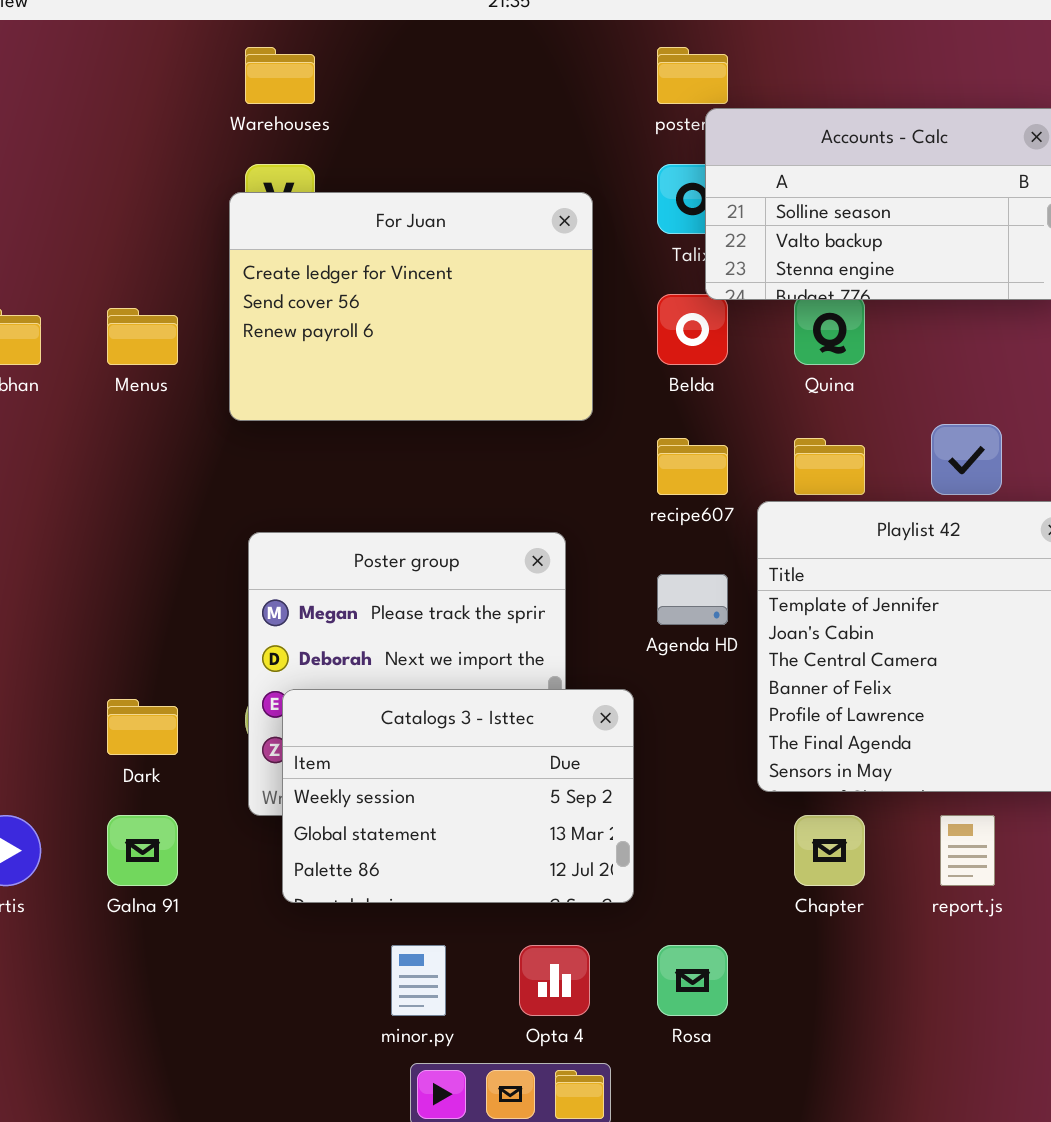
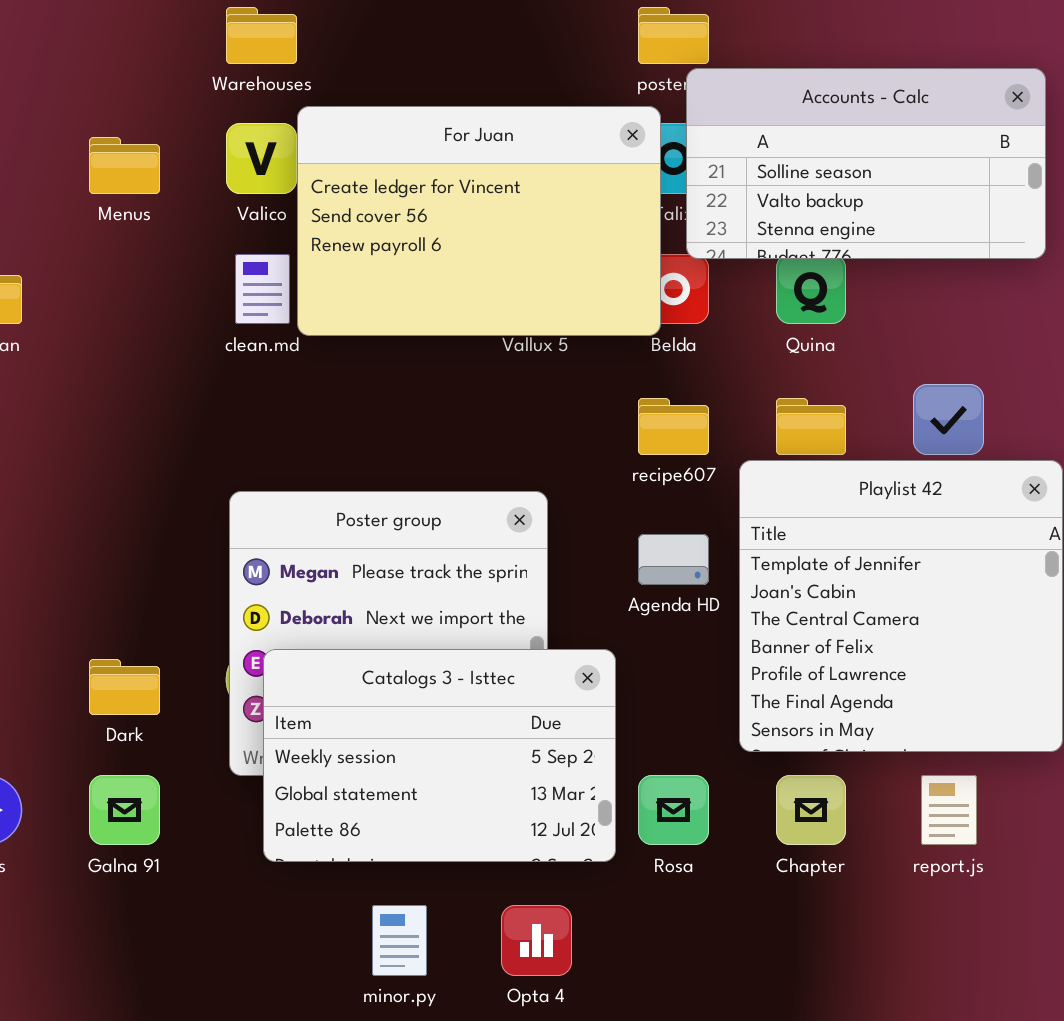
For Juan: [229,192,593,421] -> [297,106,661,336], moved
Menus: [107,308,178,365] -> [89,137,160,194], moved
Rosa: [657,945,728,1016] -> [638,775,709,845], moved

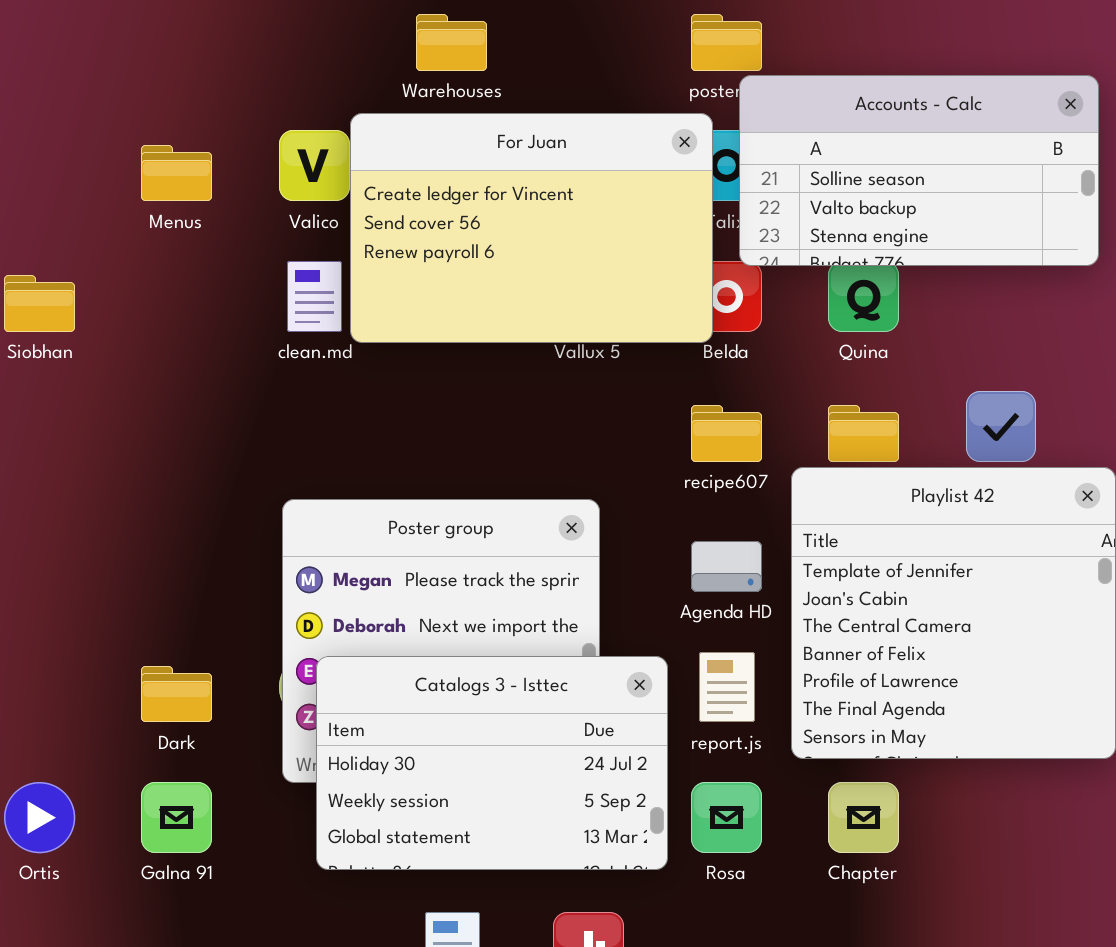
Warehouses: [226,7,297,64] -> [416,14,487,71], moved
Catalogs 3 - Isttec: [263,649,616,862] -> [316,656,668,870], scrolled up 1 row
report.js: [921,775,977,845] -> [699,652,755,722], moved

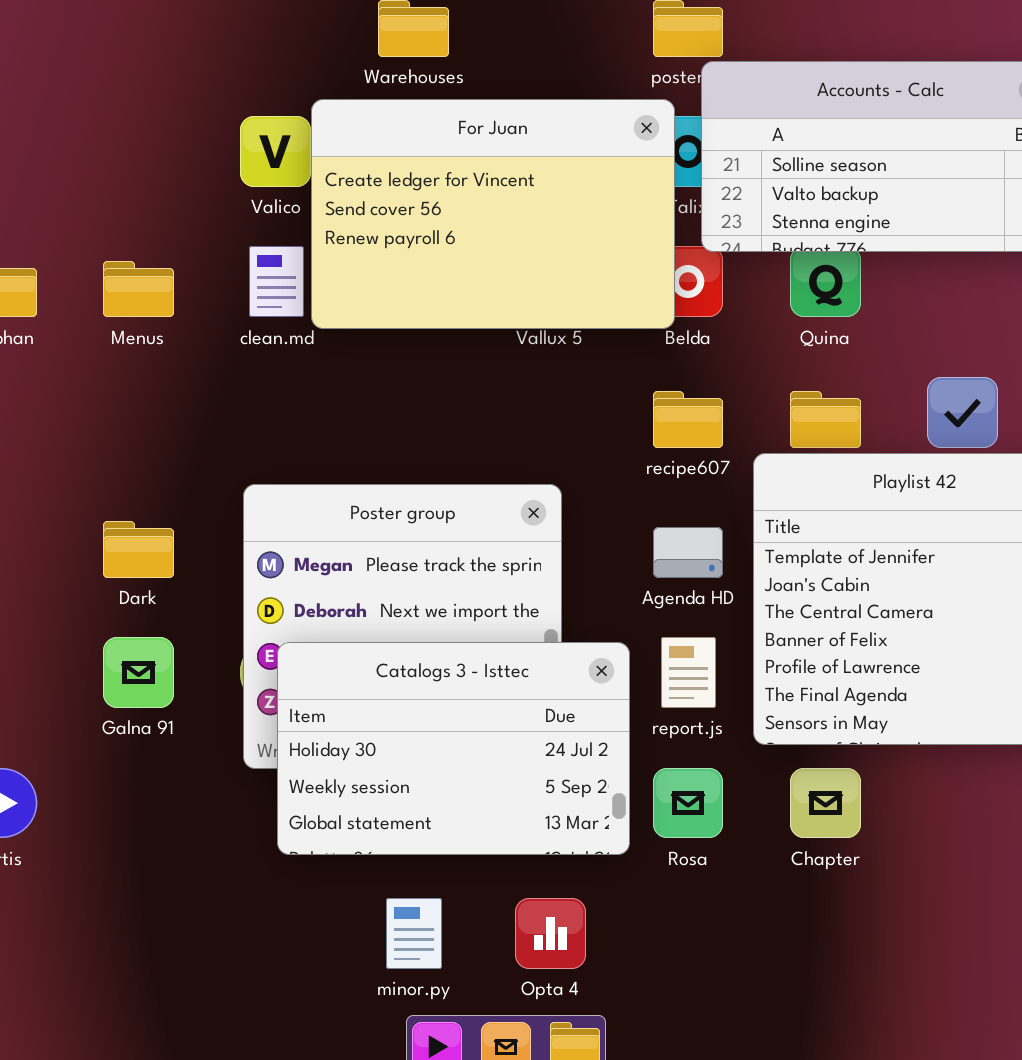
Menus: [141,145,212,201] -> [103,261,174,317], moved
Dark: [141,666,212,722] -> [103,521,174,578], moved
Galna 91: [141,782,212,853] -> [103,637,174,708], moved

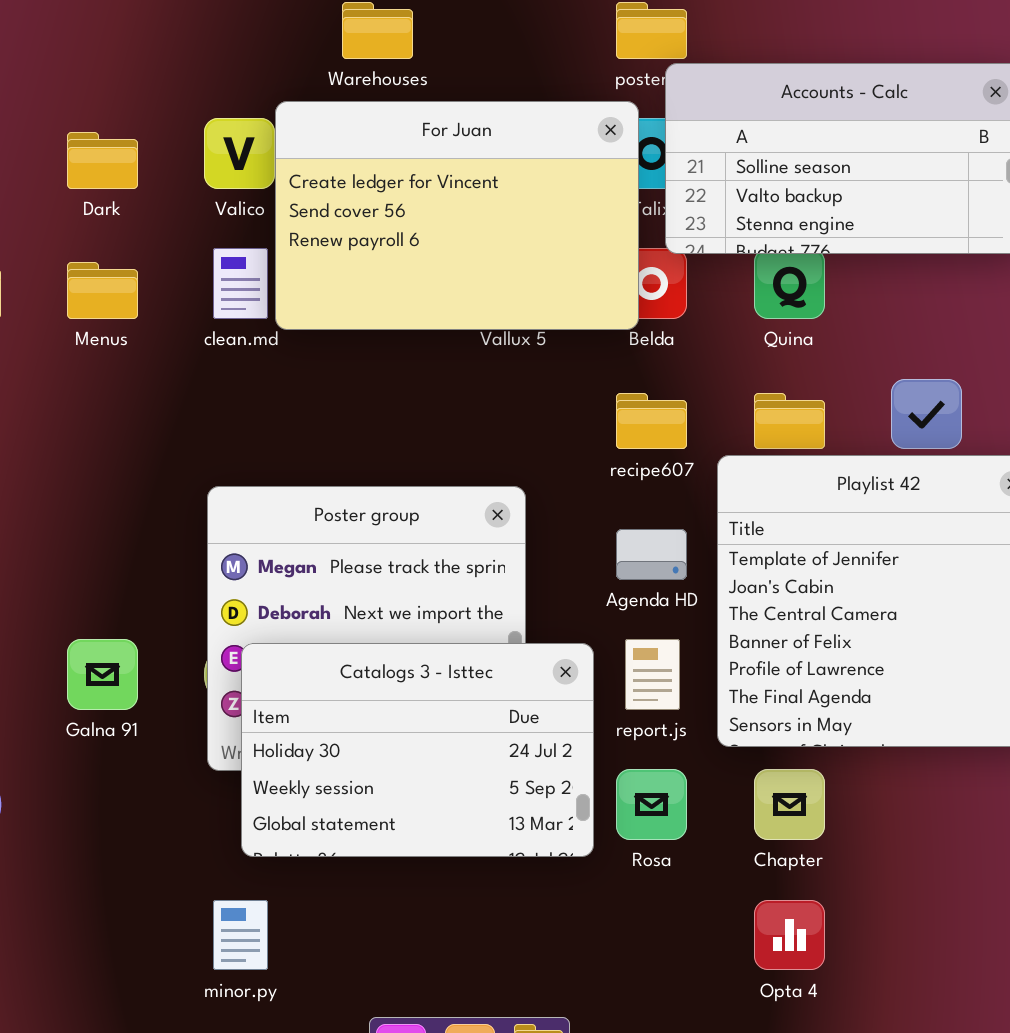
Dark: [103,521,174,578] -> [67,132,138,189], moved
minor.py: [386,898,442,969] -> [213,900,268,970], moved
Opta 4: [515,898,586,969] -> [754,900,825,970], moved

